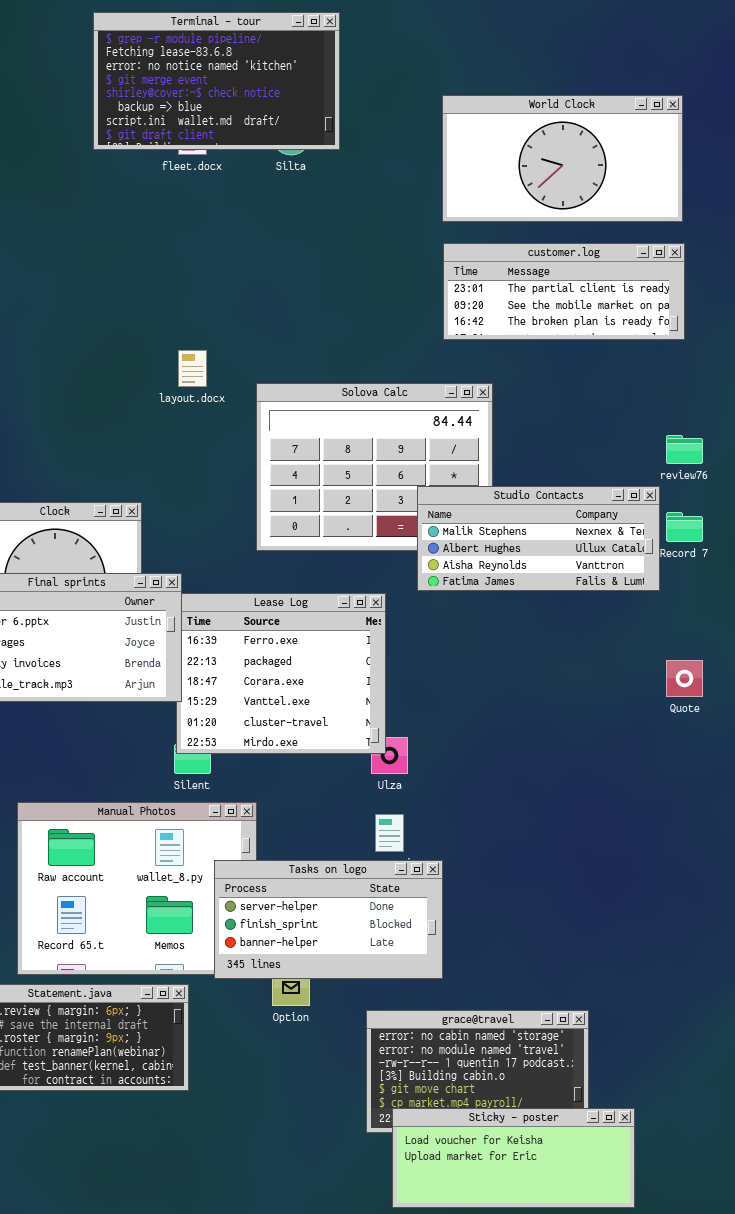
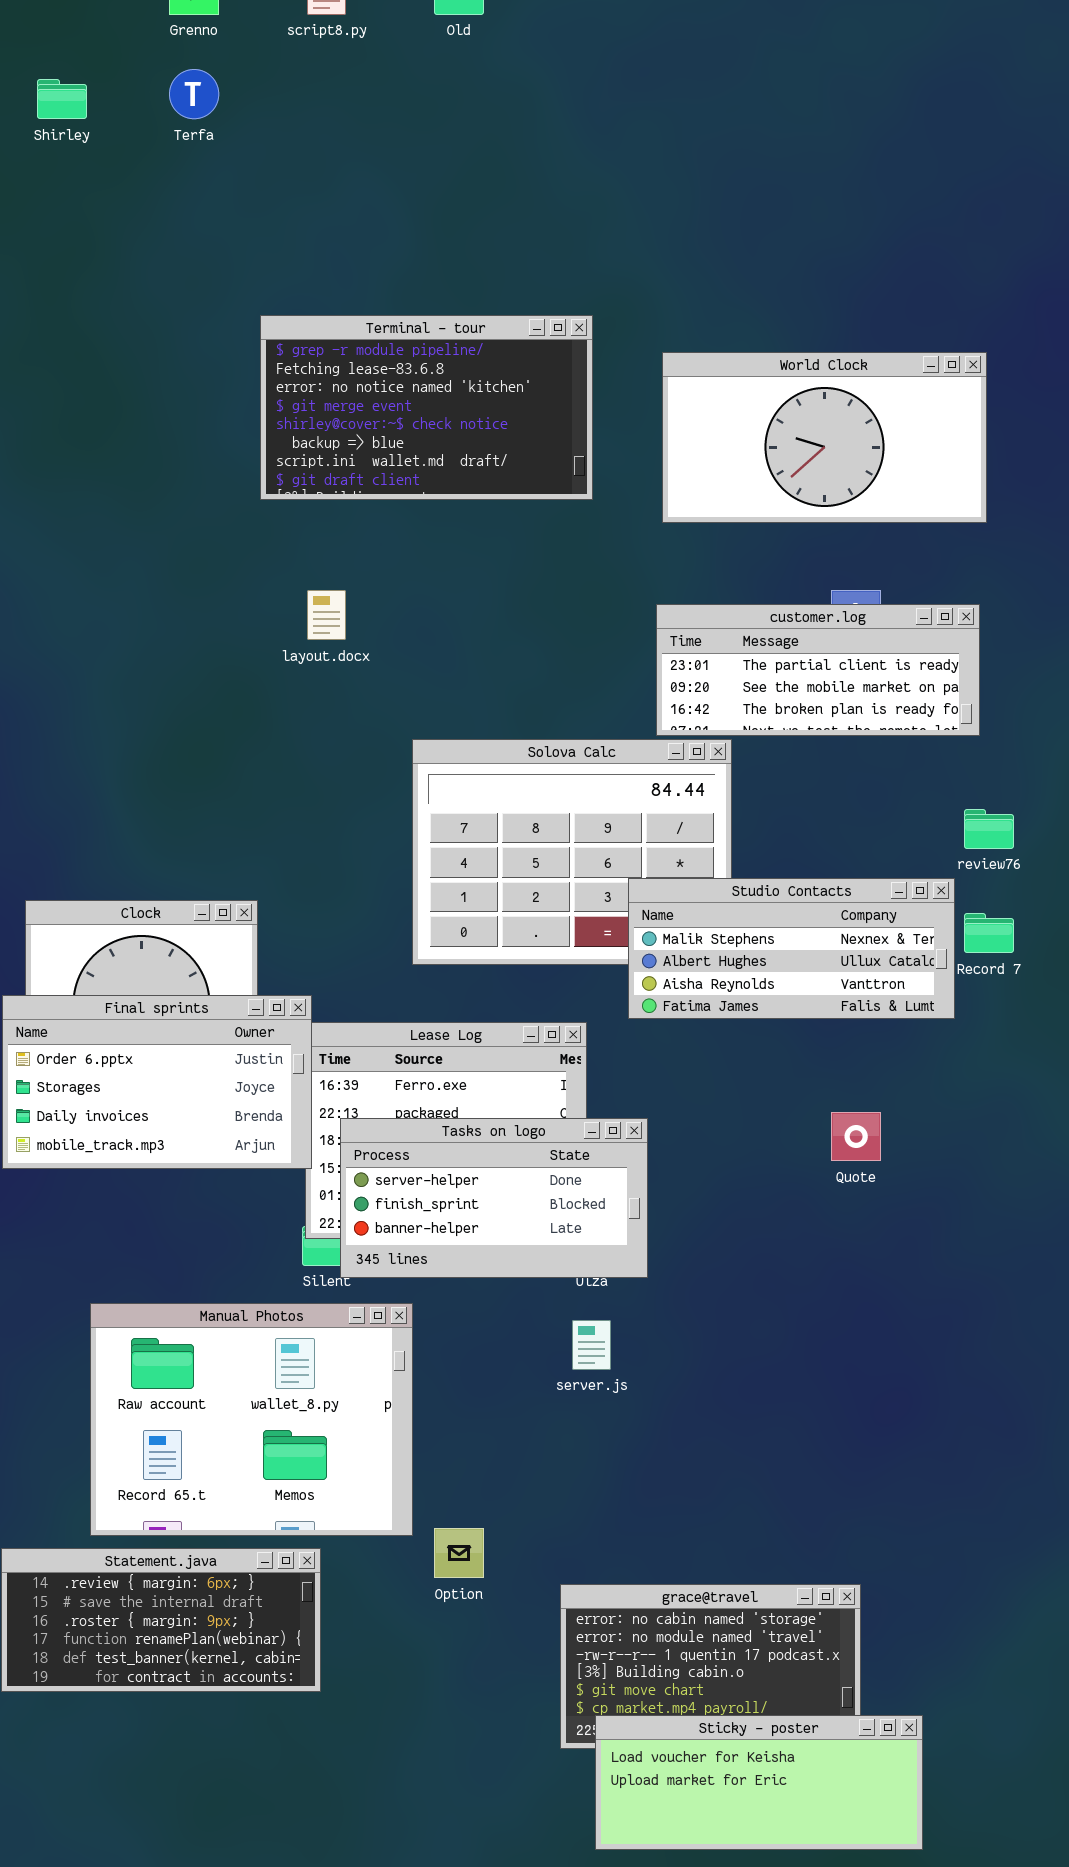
Terminal - tour: [93,12,340,150] -> [260,315,593,500], moved
customer.log: [443,243,685,340] -> [656,604,980,736], moved
layout.docx: [178,350,207,387] -> [307,590,346,640], moved
Quote: [666,660,703,697] -> [831,1112,881,1161], moved
Tasks on logo: [214,860,443,979] -> [340,1118,648,1278], moved

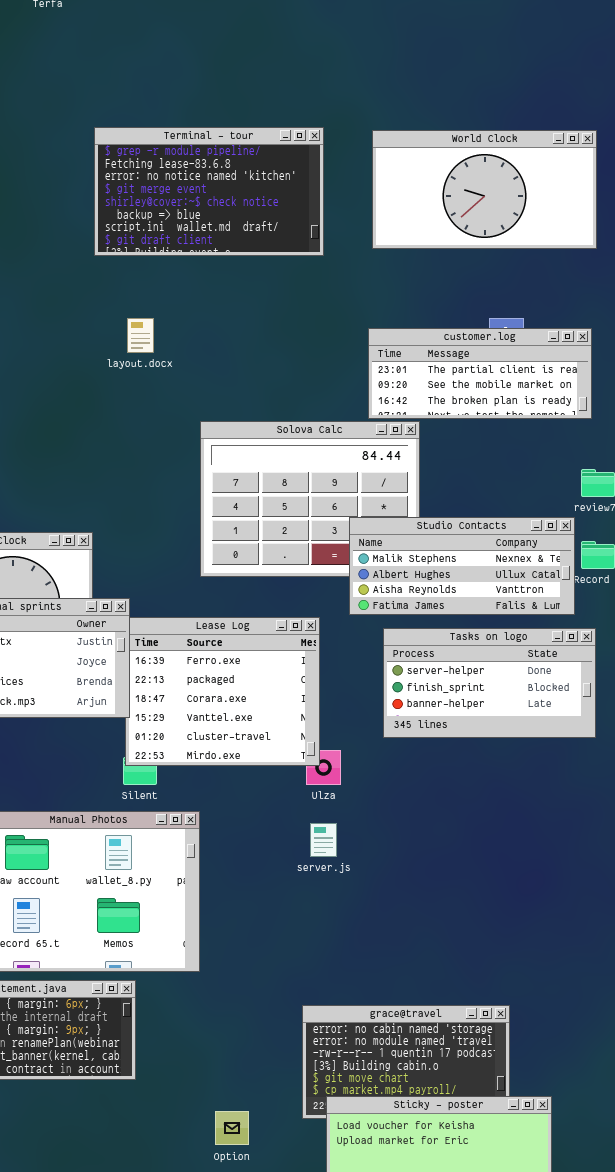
World Clock: [662,352,987,523] -> [372,130,597,249], moved
Tasks on logo: [340,1118,648,1278] -> [383,628,596,738], moved
Option: [434,1528,484,1578] -> [215,1111,249,1145], moved

